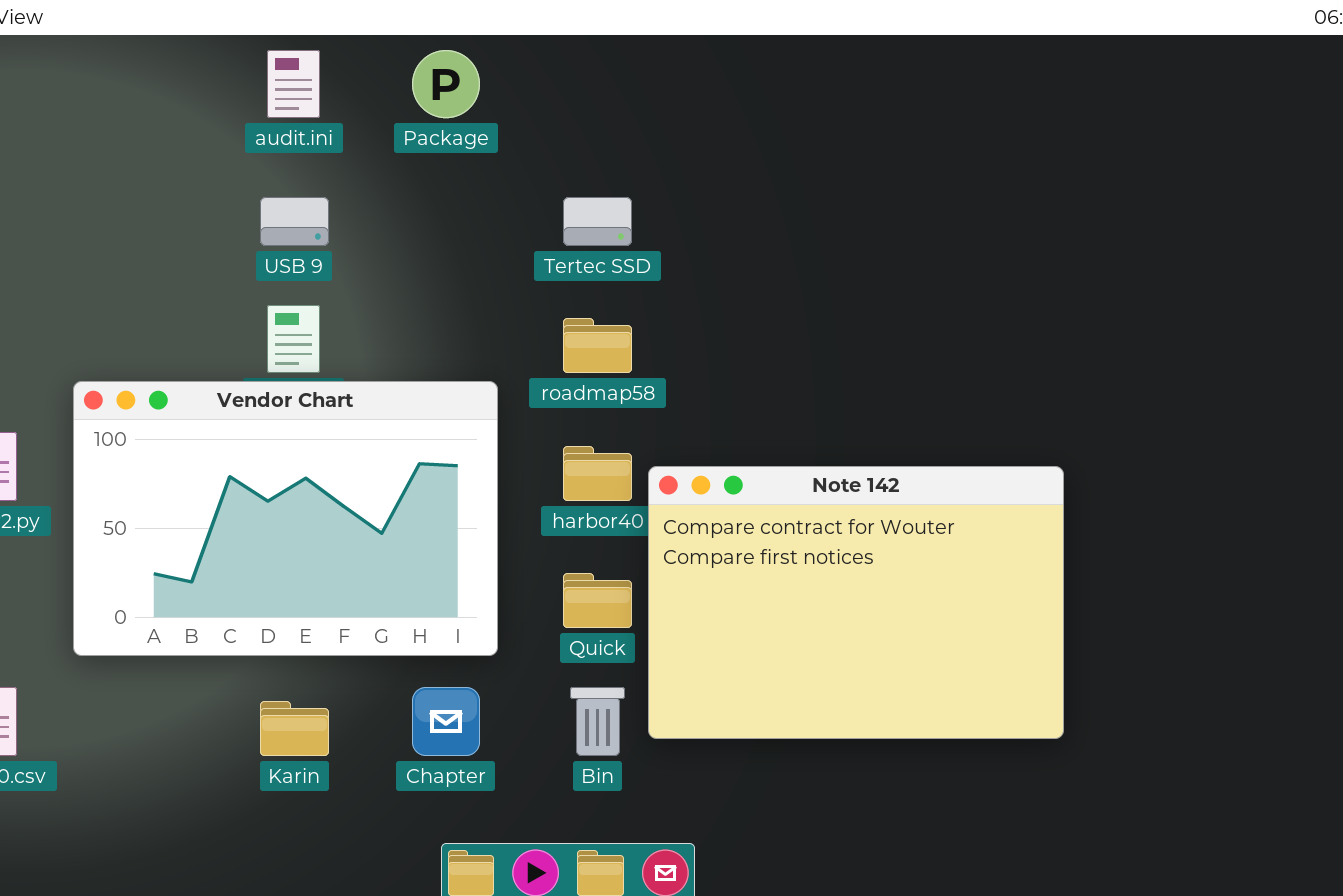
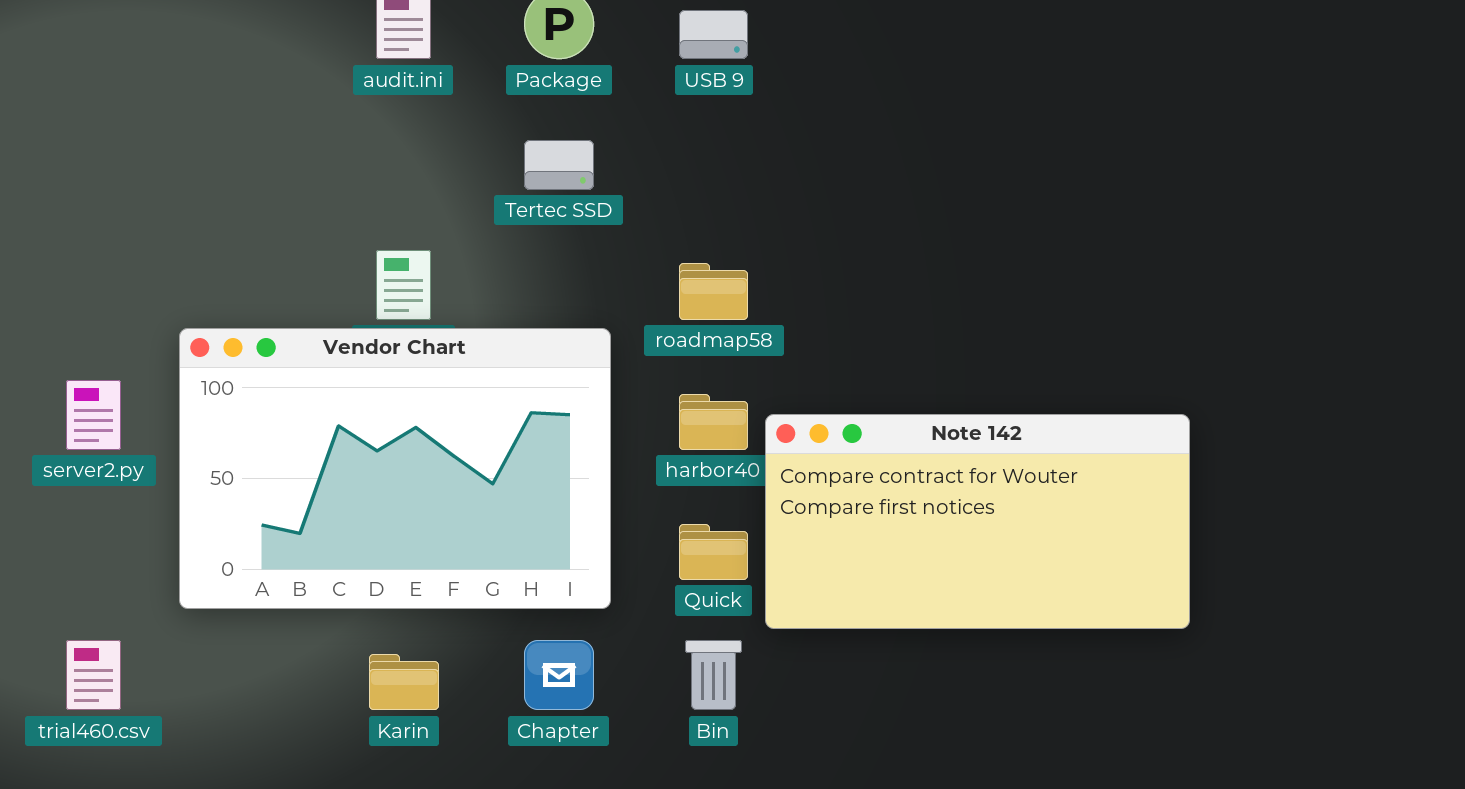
USB 9: [260,197,329,246] -> [679,10,748,59], moved
Tertec SSD: [563,197,632,246] -> [524,140,594,190], moved
Note 142: [648,466,1064,739] -> [765,414,1190,629], resized

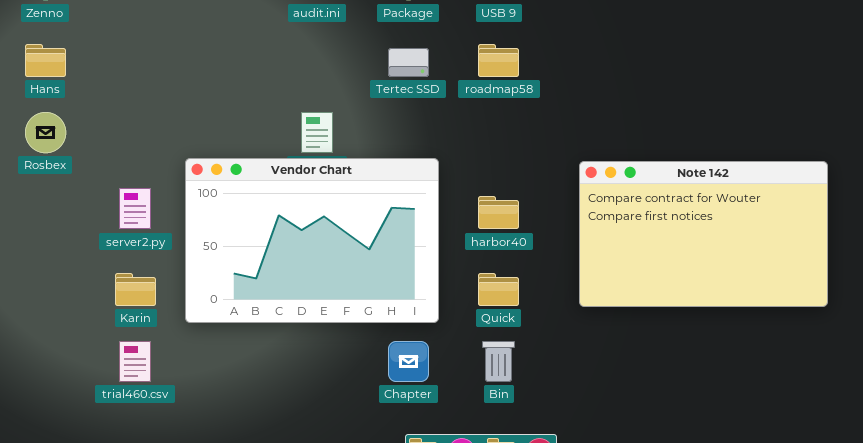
roadmap58: [679,263,748,320] -> [478,44,519,77], moved
Note 142: [765,414,1190,629] -> [579,161,828,307], moved, resized
Karin: [369,654,439,710] -> [115,273,156,306], moved

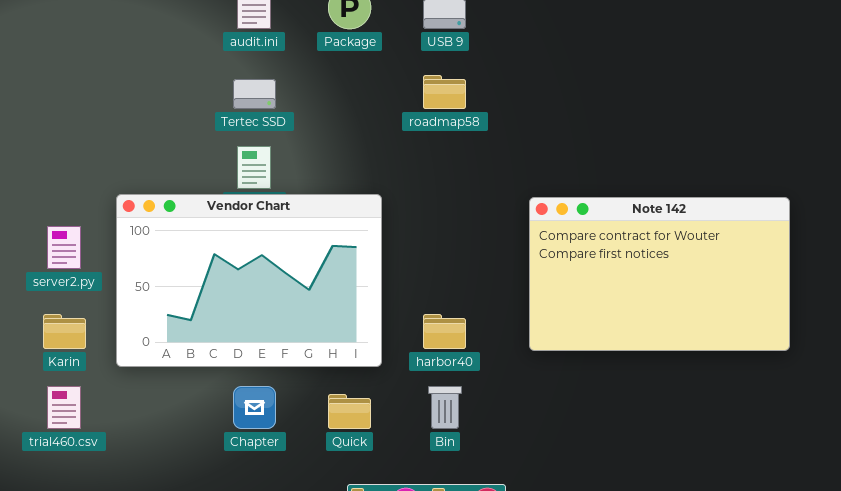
Tertec SSD: [388,48,429,77] -> [233,79,276,109], moved
harbor40: [478,196,519,229] -> [423,314,466,349], moved
Quick: [478,273,519,306] -> [328,394,371,429], moved
Chapter: [388,341,429,382] -> [233,386,276,429], moved

